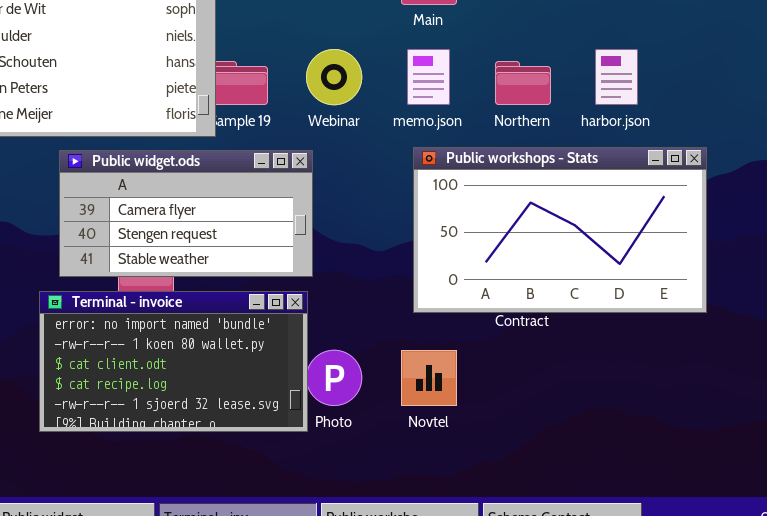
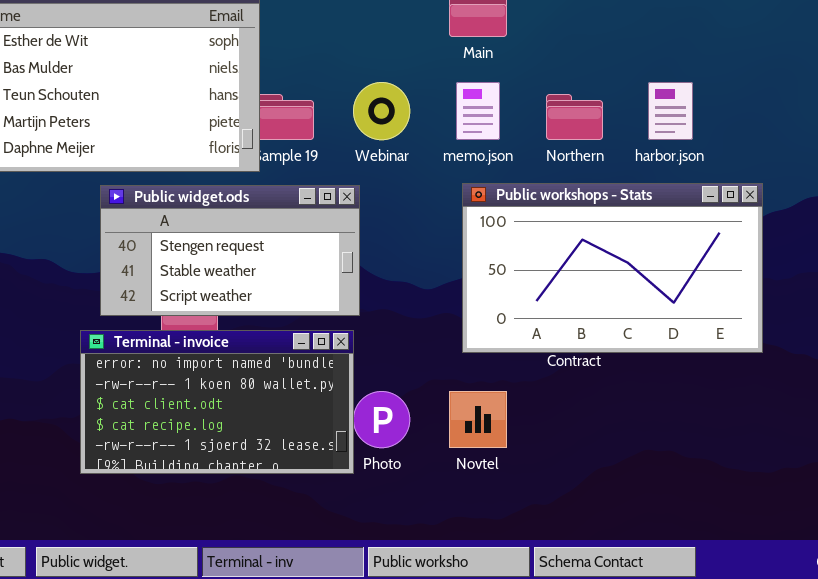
Public widget.ods: [59,150,313,277] -> [100,185,360,316], scrolled down 1 row

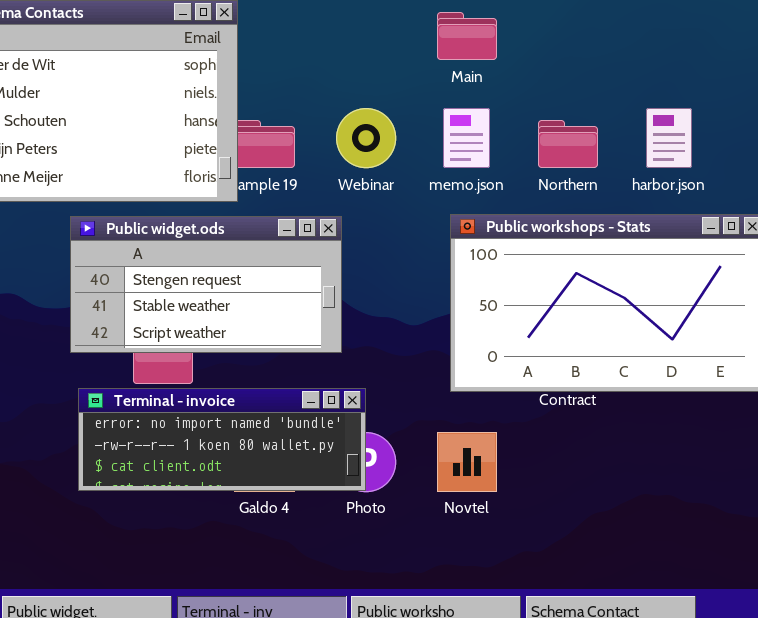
Terminal - invoice: [80,330,354,474] -> [78,388,366,491], moved, resized

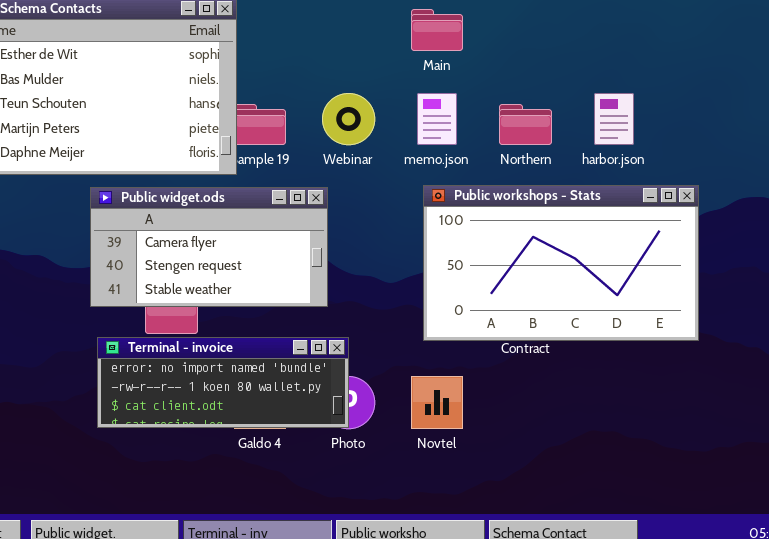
Public widget.ods: [70,216,342,353] -> [90,187,328,307], scrolled up 1 row

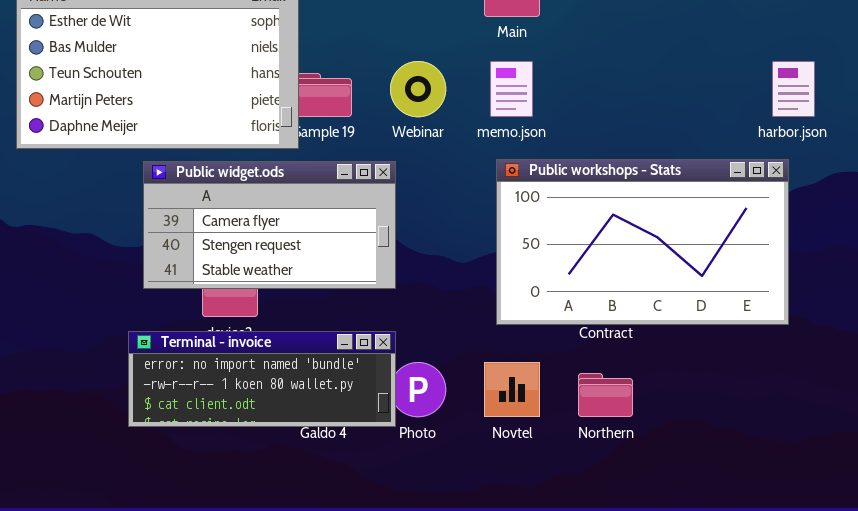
harbor.json: [594,93,634,145] -> [772,61,815,117], moved
Northern: [499,104,552,145] -> [578,373,633,417], moved
Terminal - invoice: [97,337,349,428] -> [128,331,396,427], moved

